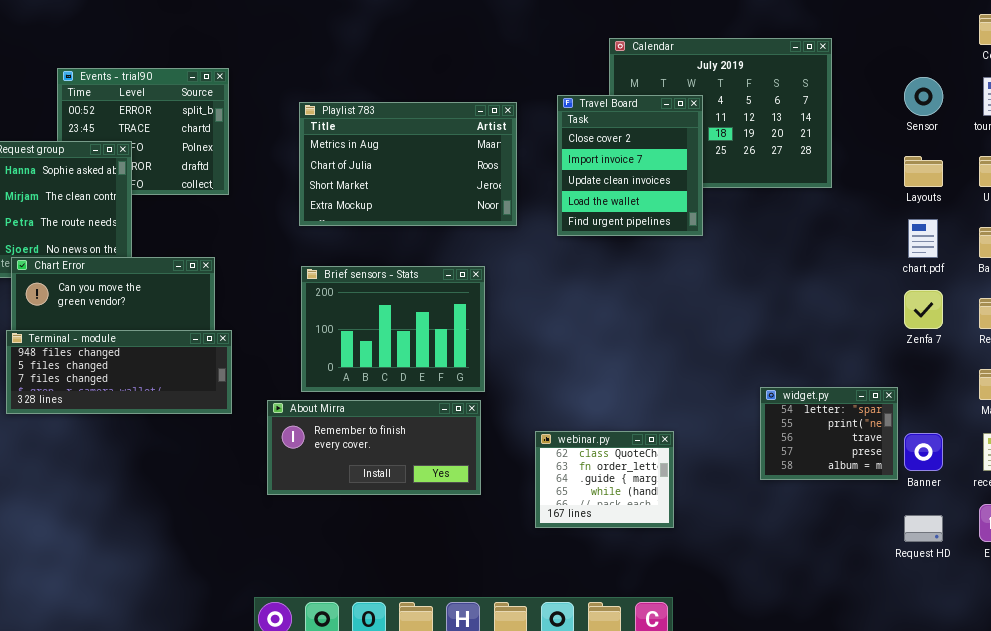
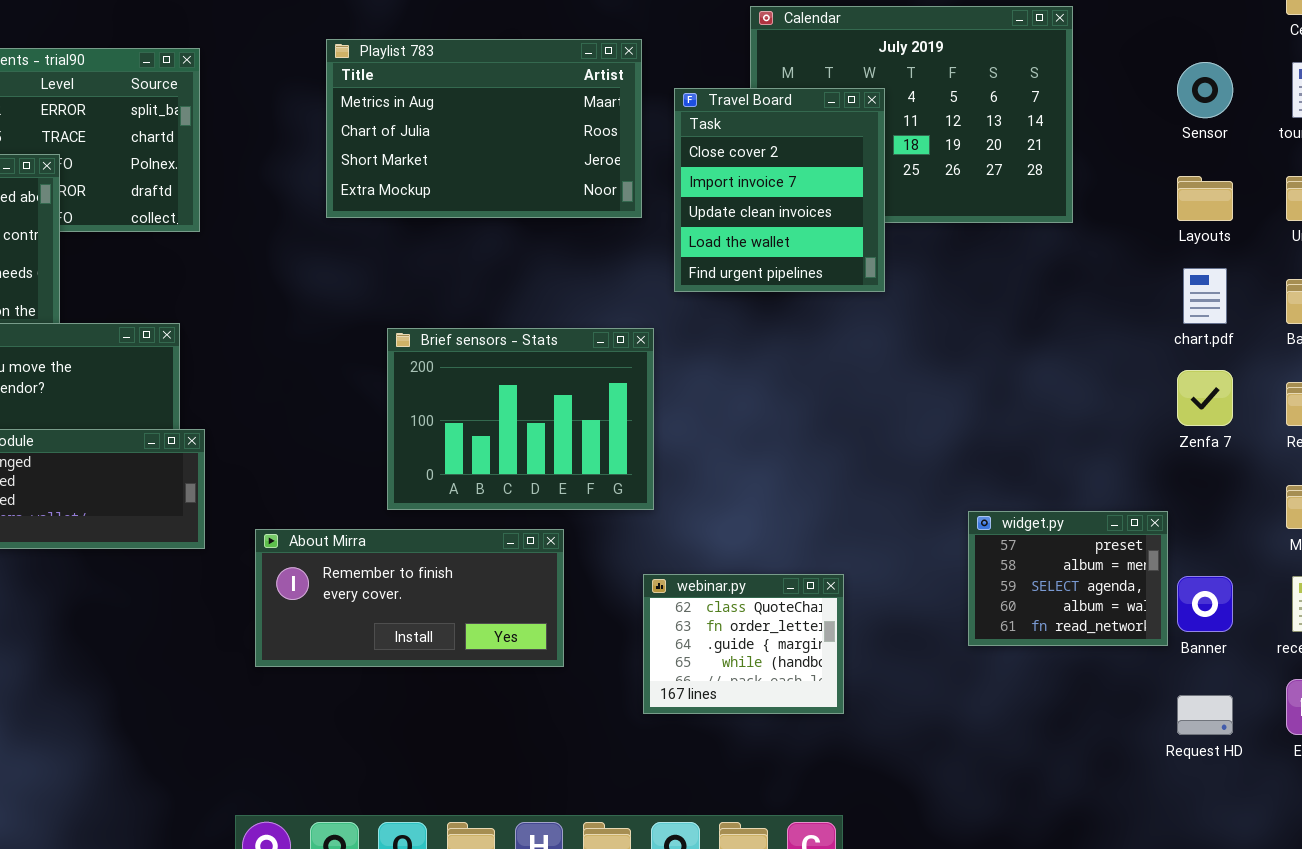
Playlist 783: [299,102,517,226] -> [326,39,642,218], moved
Brief sensors - Stats: [301,266,485,392] -> [387,328,654,510], moved
widget.py: [760,387,898,480] -> [968,511,1168,646], scrolled down 3 rows

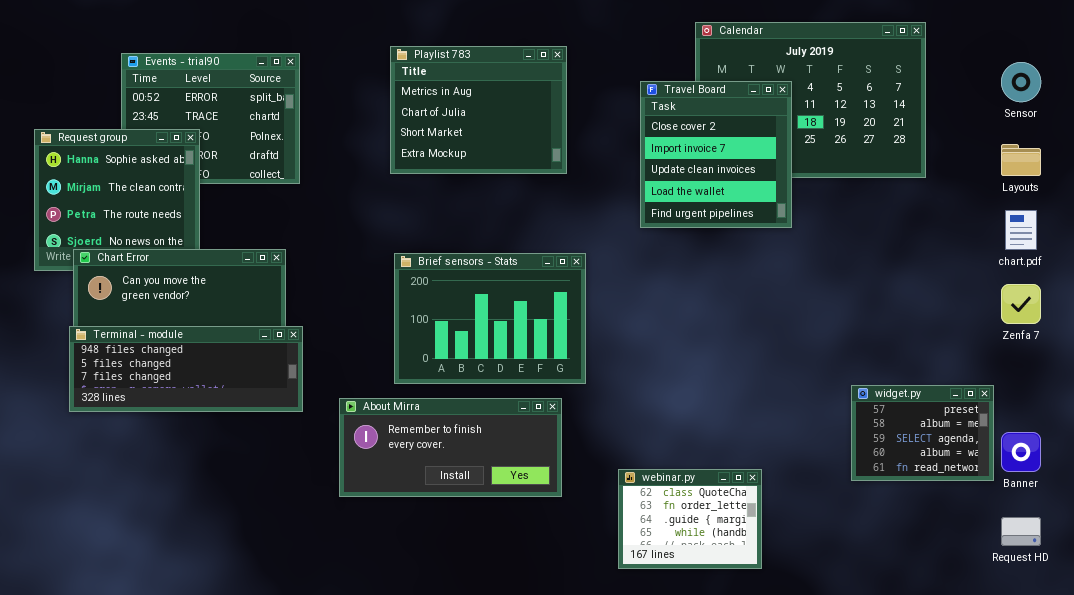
Playlist 783: [326,39,642,218] -> [390,46,567,174], resized
Brief sensors - Stats: [387,328,654,510] -> [394,253,586,384], moved
webinar.py: [643,574,844,714] -> [618,469,762,569], moved

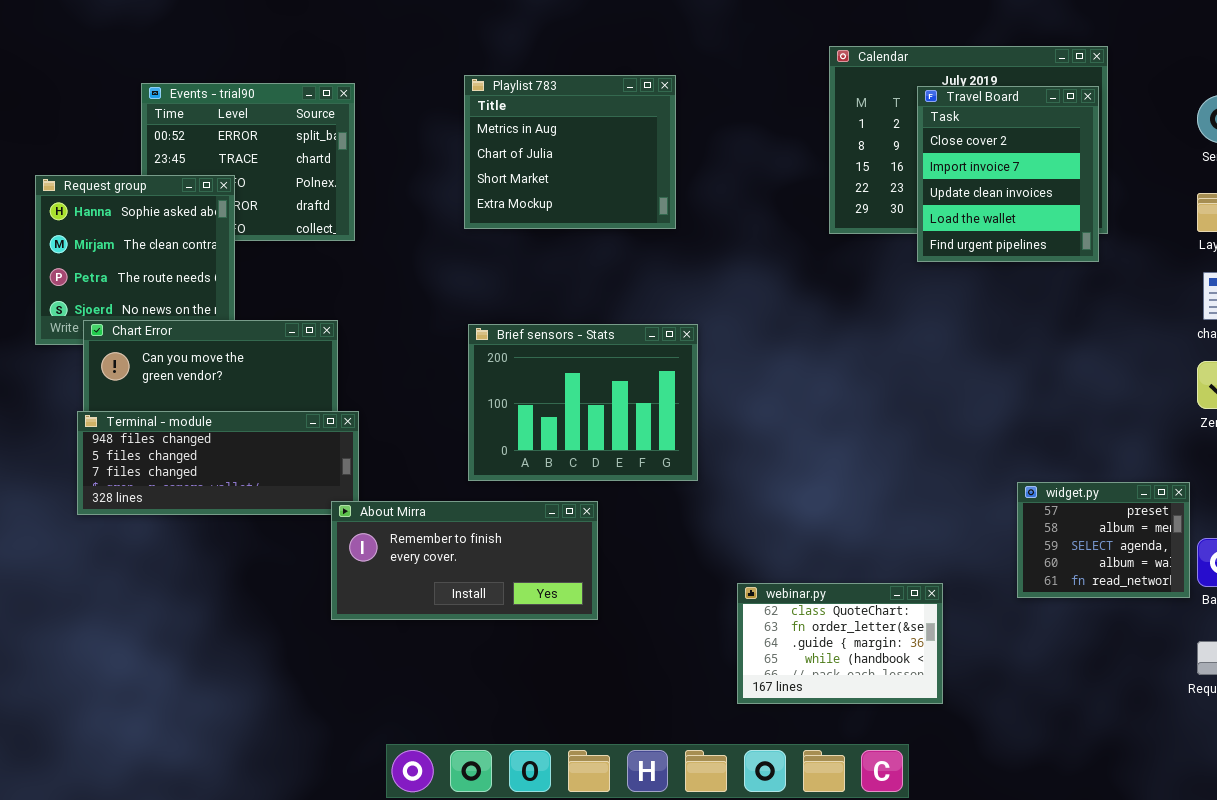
Travel Board: [640,81,792,228] -> [917,86,1099,262], moved
About Mirra: [339,398,562,497] -> [331,501,598,620], moved
webinar.py: [618,469,762,569] -> [737,583,943,704], resized

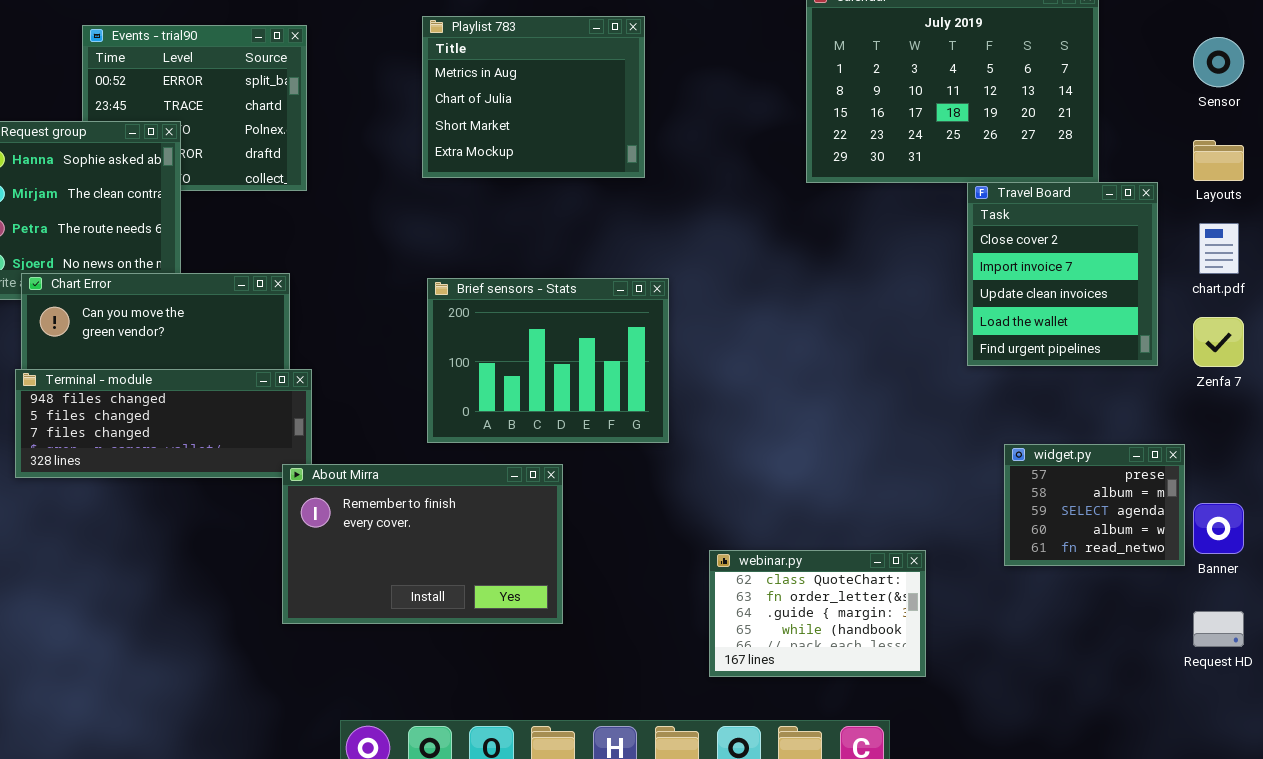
Travel Board: [917,86,1099,262] -> [967,182,1158,366], moved
About Mirra: [331,501,598,620] -> [282,464,563,624], resized

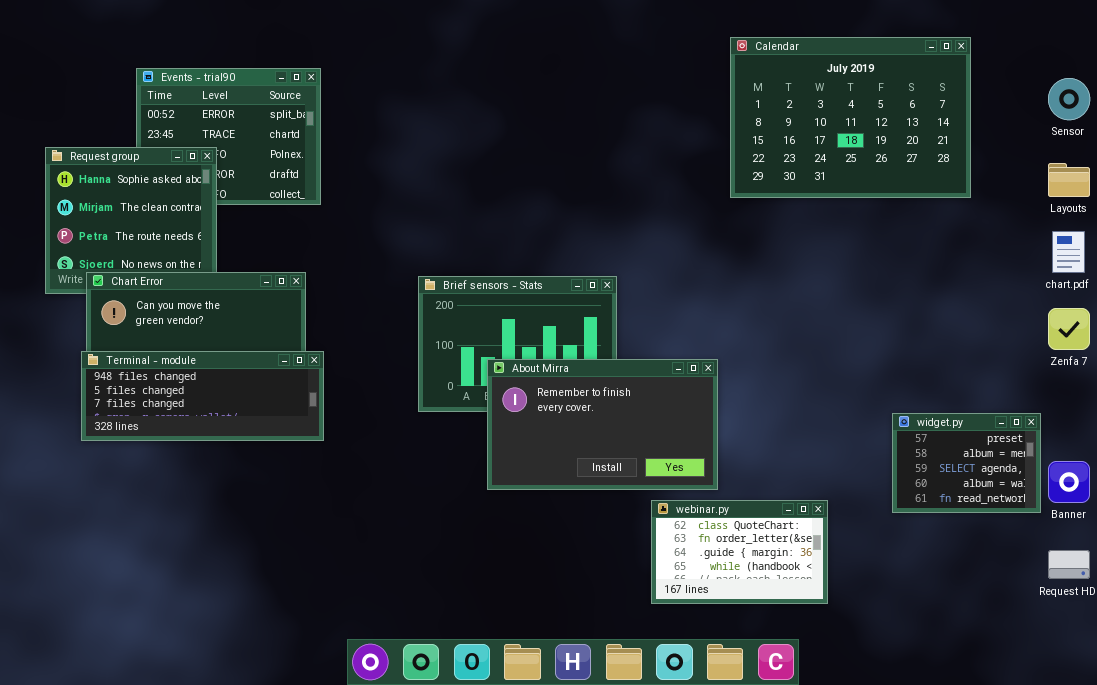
Playlist 783: [422,16,645,178] -> none, closed
Travel Board: [967,182,1158,366] -> none, closed
About Mirra: [282,464,563,624] -> [487,359,718,490], moved

